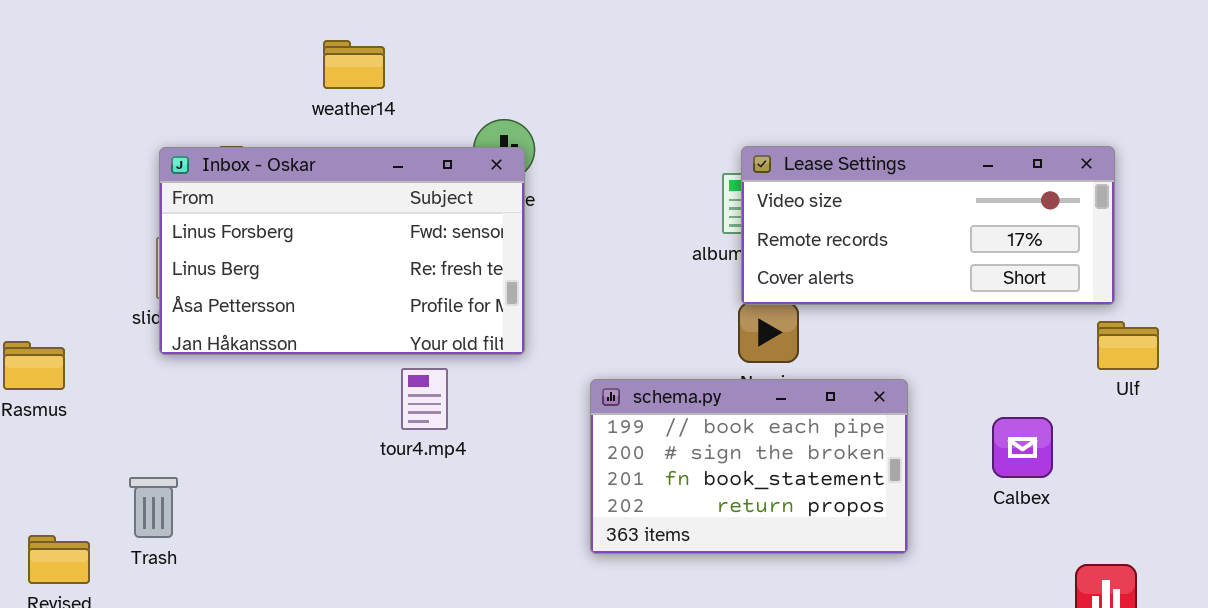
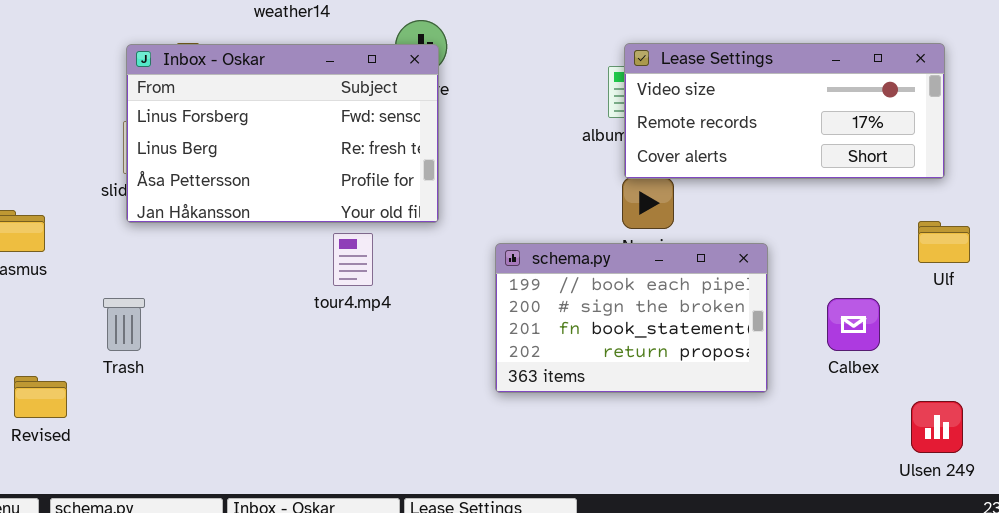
Ulf: [1097,321,1159,370] -> [918,221,970,263], moved
Calbex: [992,417,1053,478] -> [827,298,880,351], moved
Trash: [129,477,178,538] -> [103,298,145,351], moved

